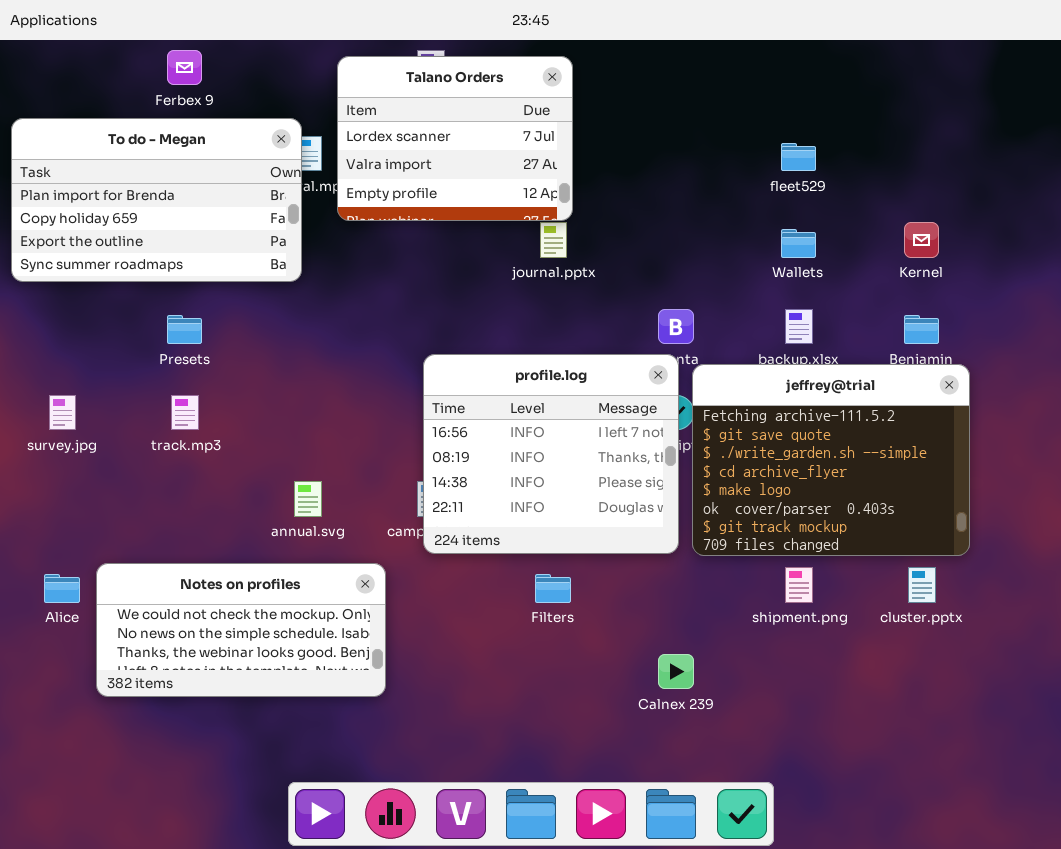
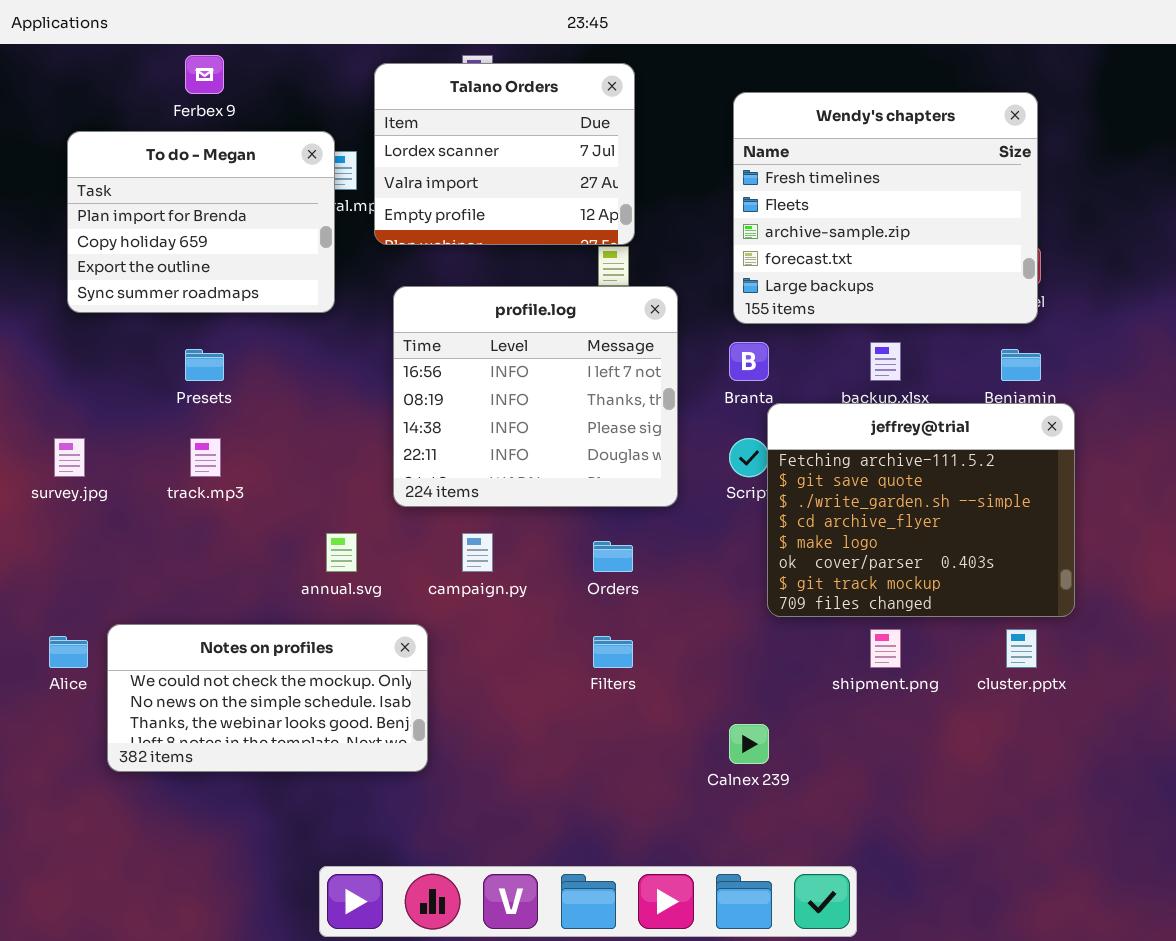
Wendy's chapters: none -> [733,92,1038,324], opened
To do - Megan: [11,118,302,282] -> [67,131,335,313], resized
profile.log: [423,354,679,554] -> [393,286,678,507], moved

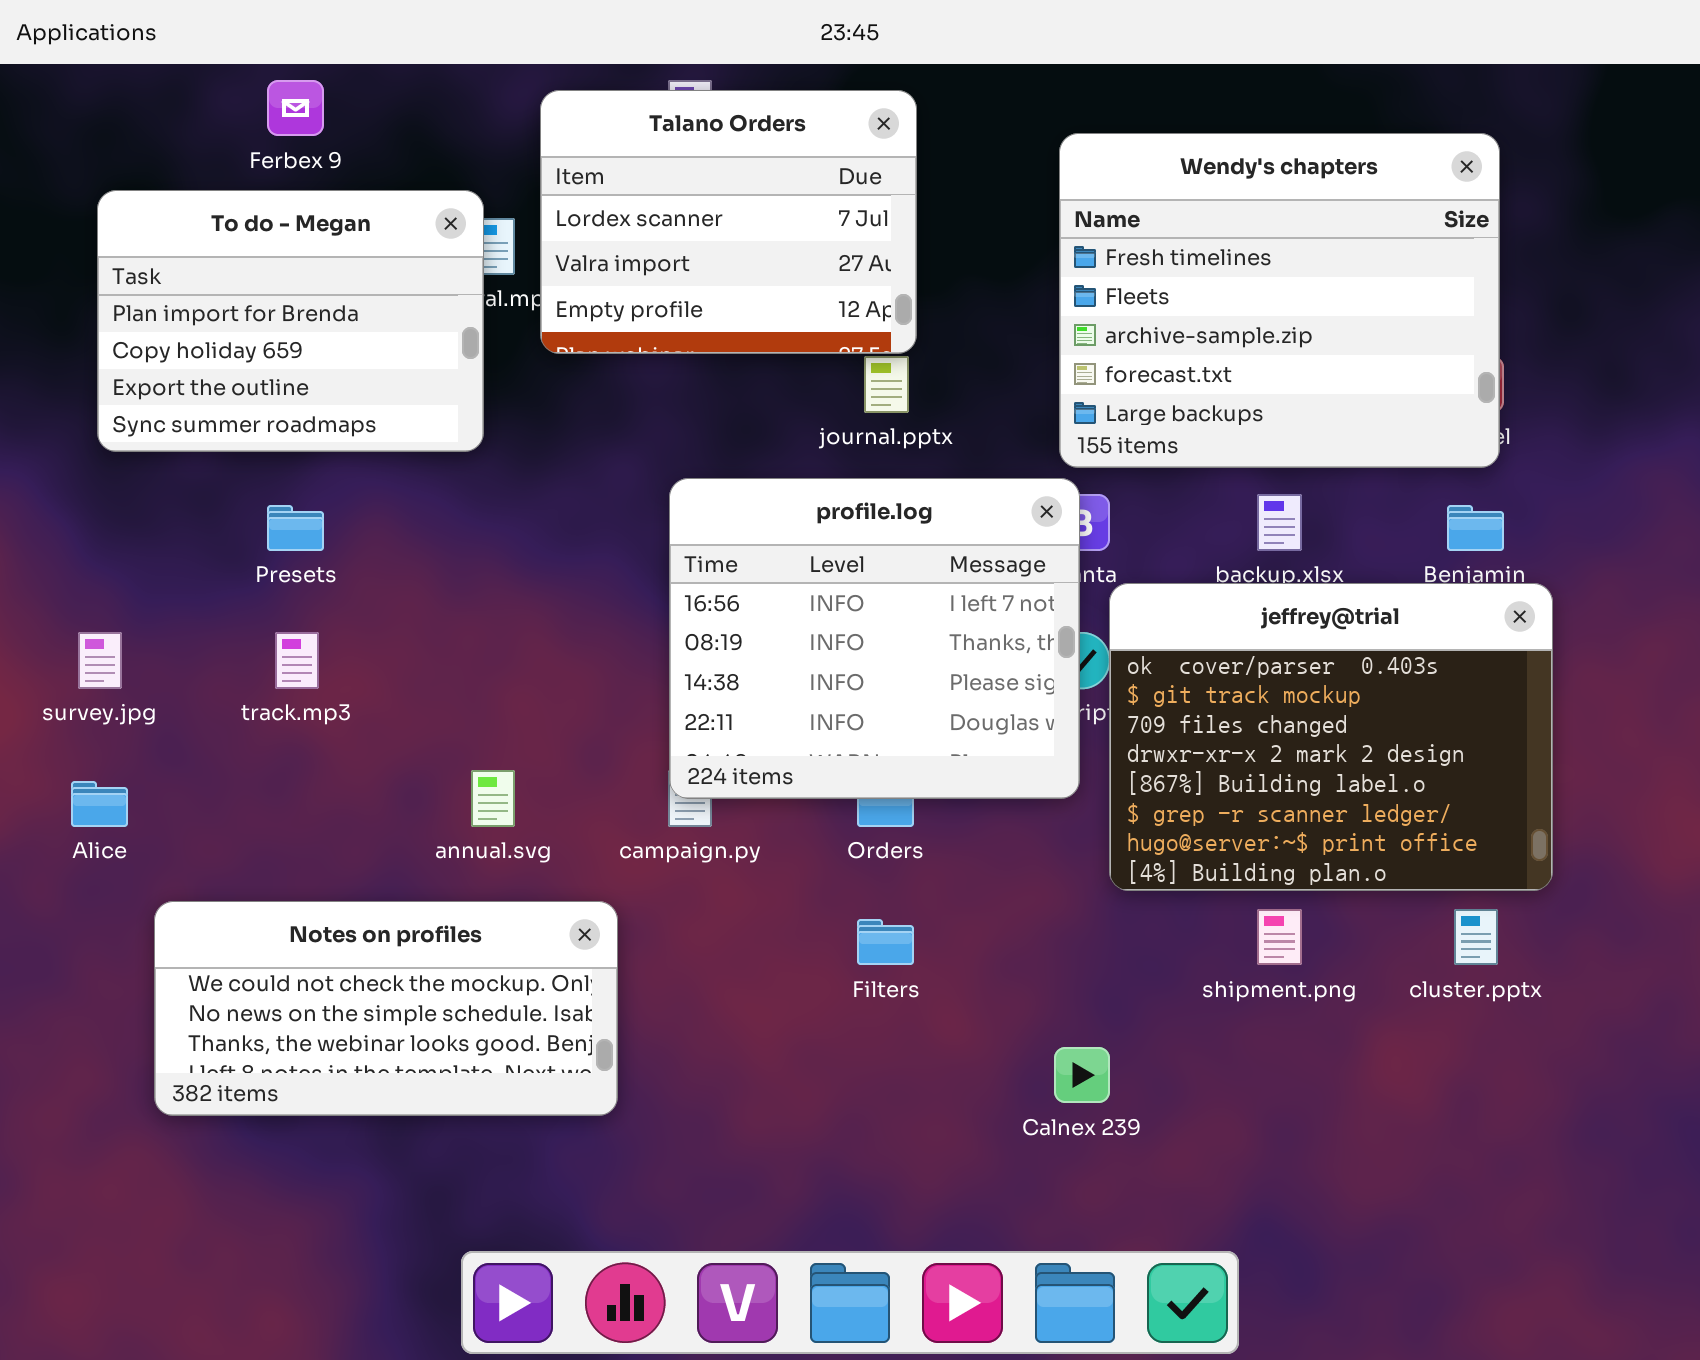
profile.log: [393,286,678,507] -> [669,478,1080,799], moved
jeffrey@trial: [767,403,1075,617] -> [1109,583,1553,891], scrolled down 5 rows
Alice: [49,636,88,668] -> [71,781,128,827], moved

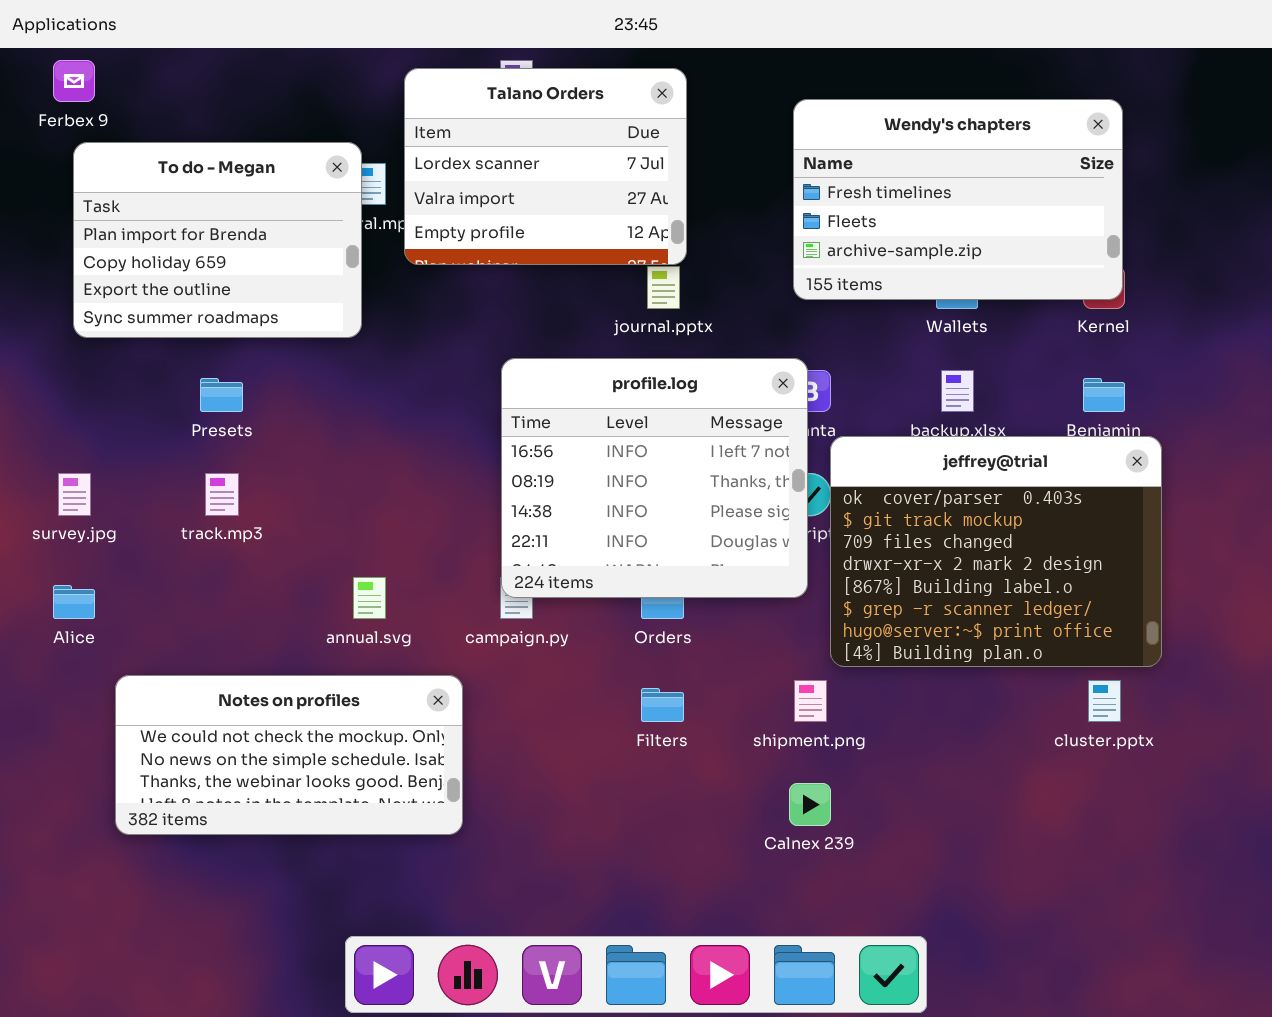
Ferbex 9: [267,80,324,136] -> [53,60,95,102], moved
Wendy's chapters: [1059,133,1500,468] -> [793,99,1123,300], resized
shipment.png: [1257,909,1302,965] -> [794,680,827,722], moved

